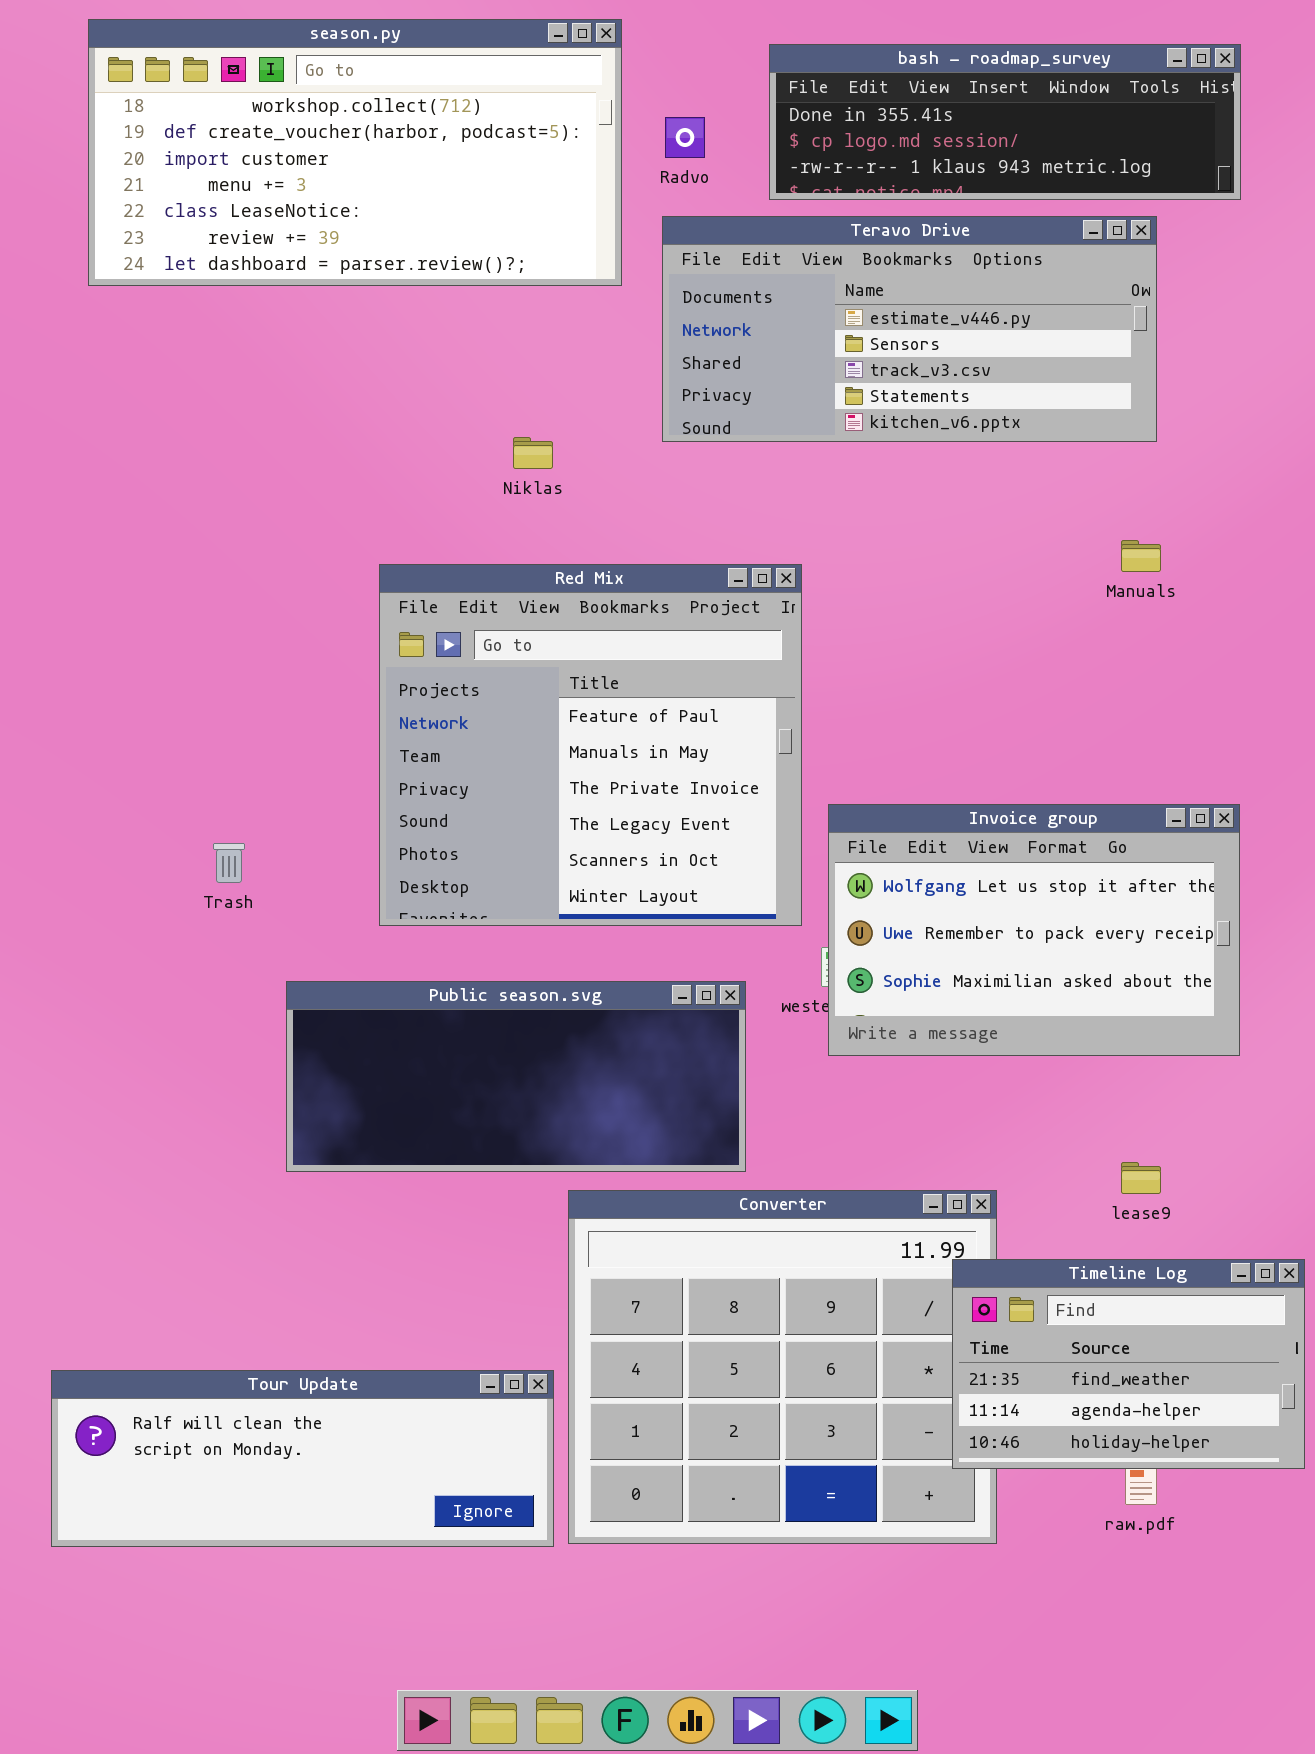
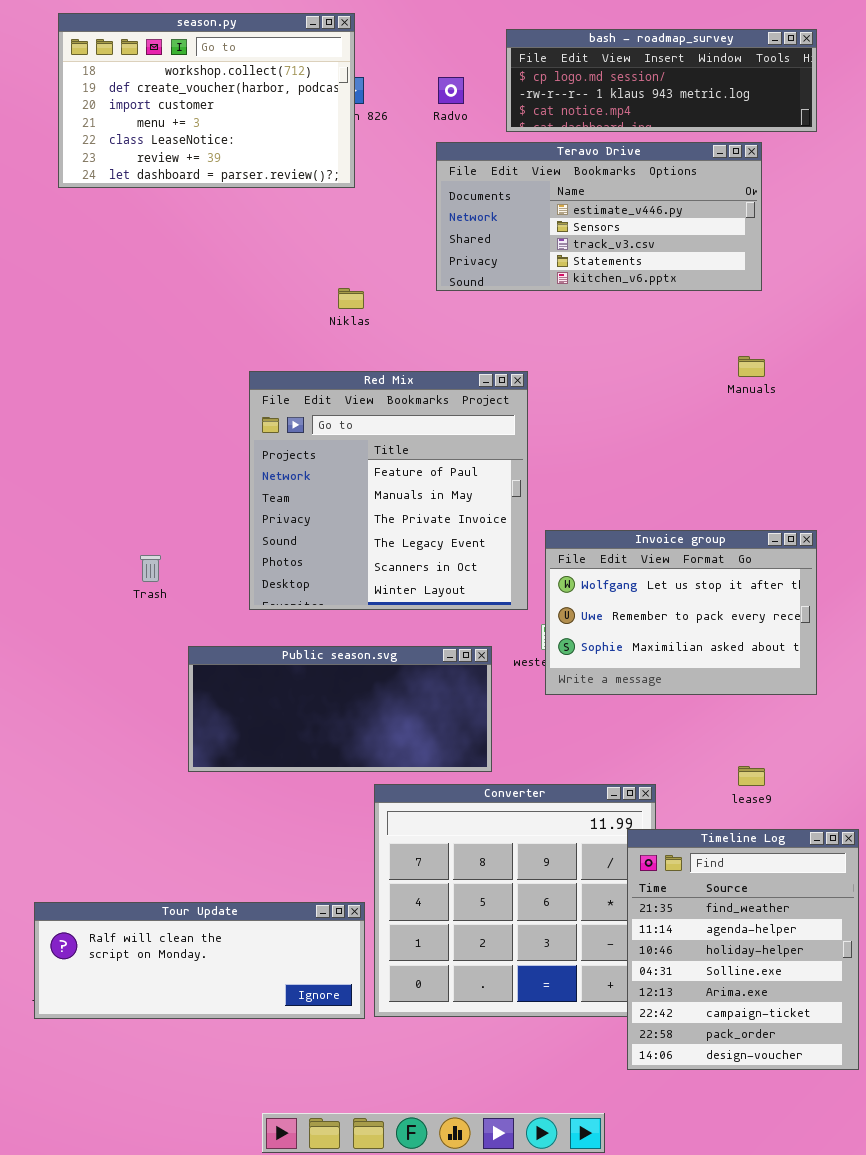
season.py: [88,19,622,286] -> [58,13,355,188], resized
bash - roadmap_survey: [769,44,1241,200] -> [506,29,817,132], scrolled down 1 row
Timeline Log: [952,1259,1305,1469] -> [627,829,859,1070], resized

